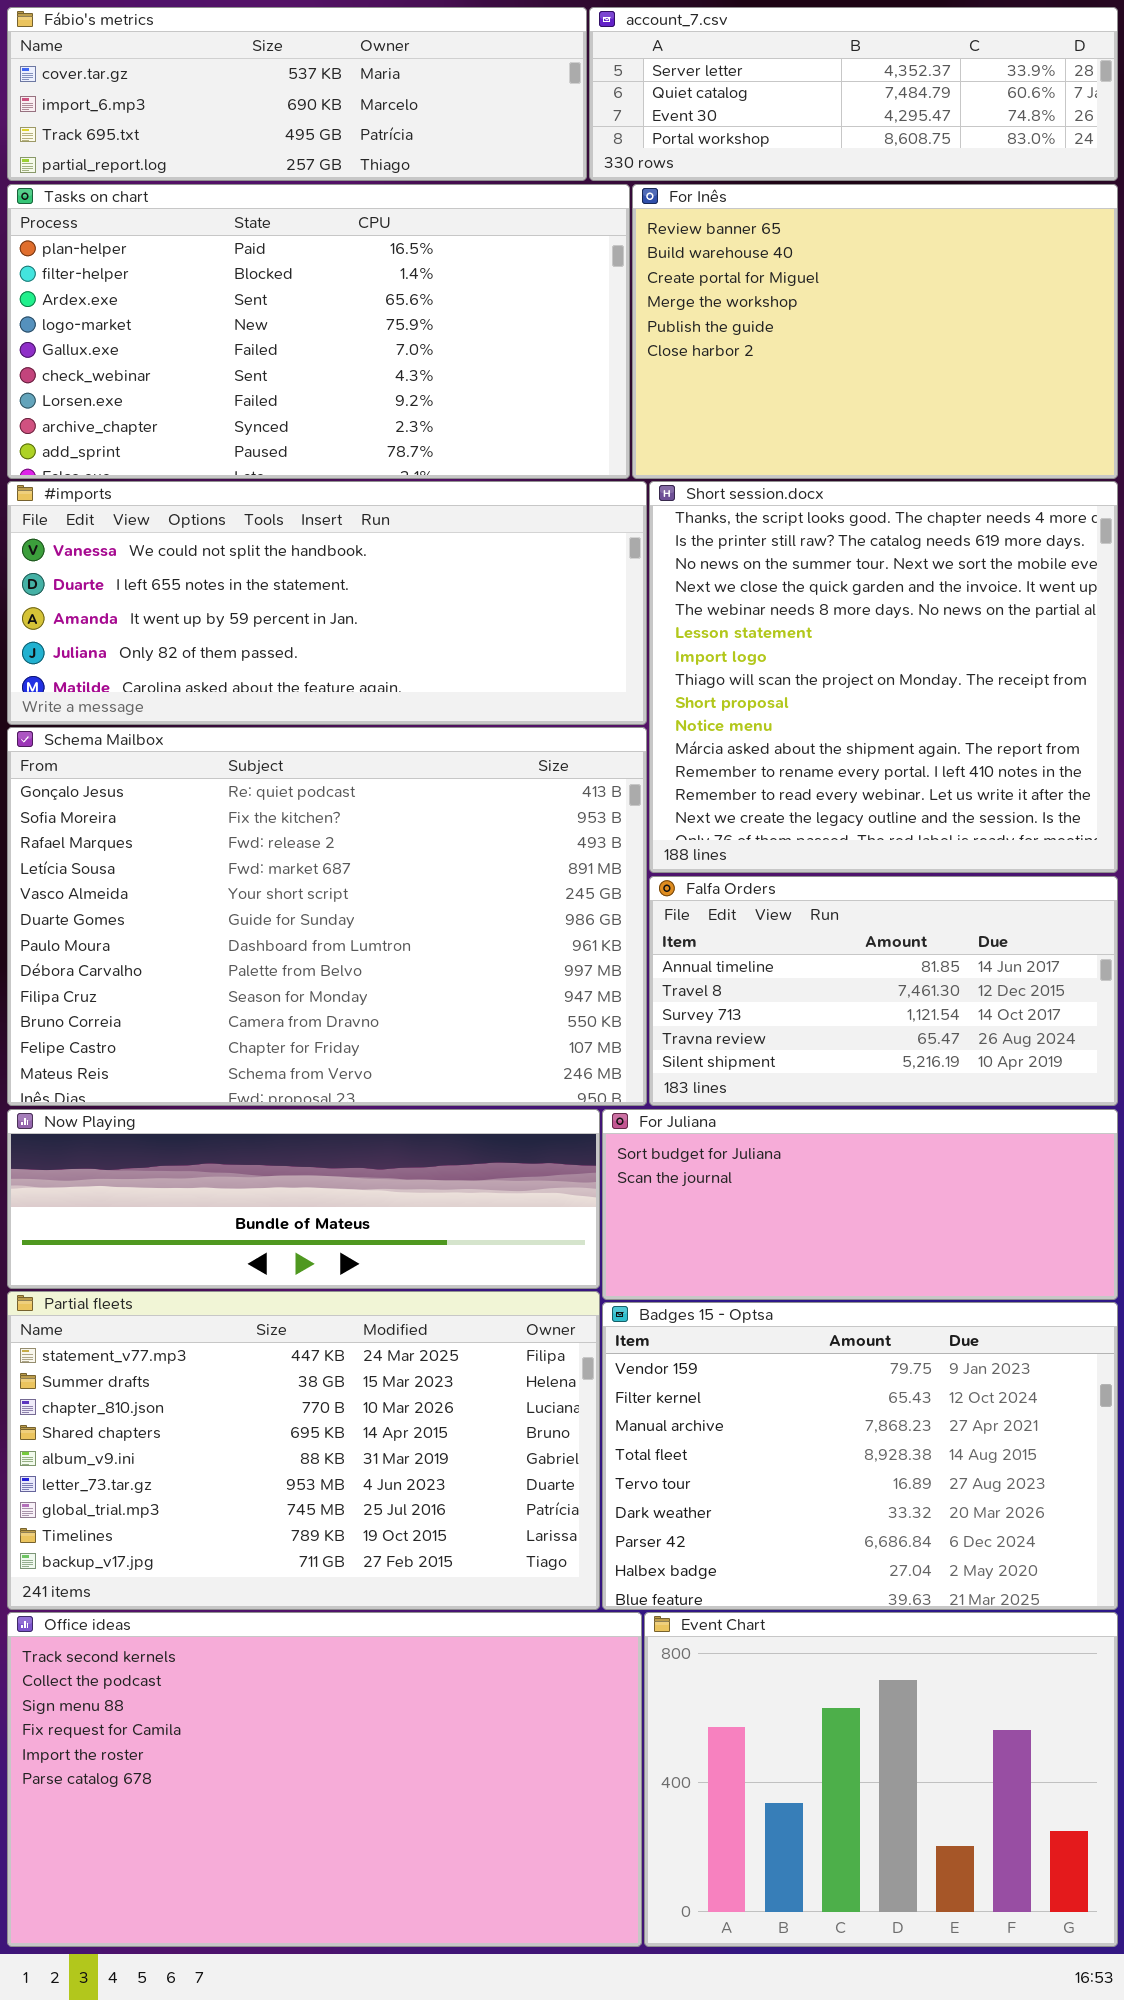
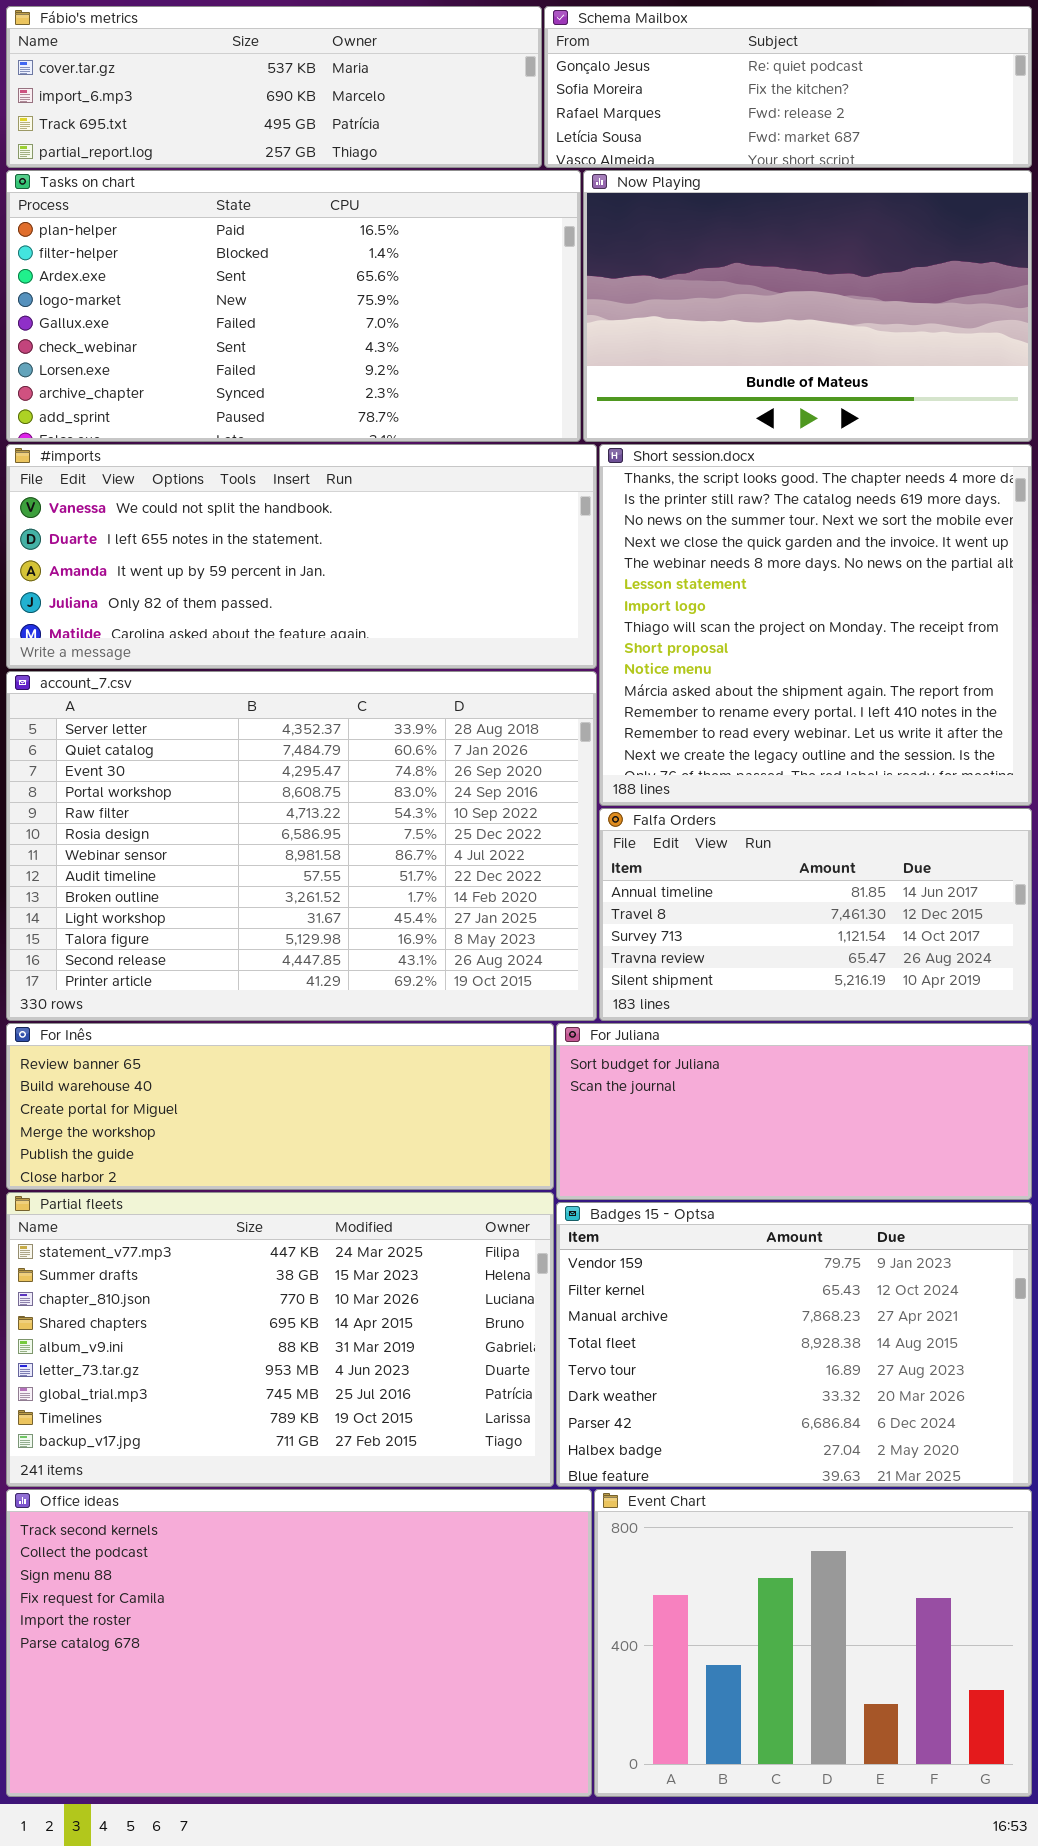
account_7.csv: [589,7,1118,181] -> [6,671,597,1021], moved, resized
For Inês: [632,184,1118,479] -> [6,1023,554,1190], moved, resized
Schema Mailbox: [7,727,647,1106] -> [544,6,1032,168], moved, resized
Now Playing: [7,1109,600,1289] -> [583,170,1032,442], moved, resized

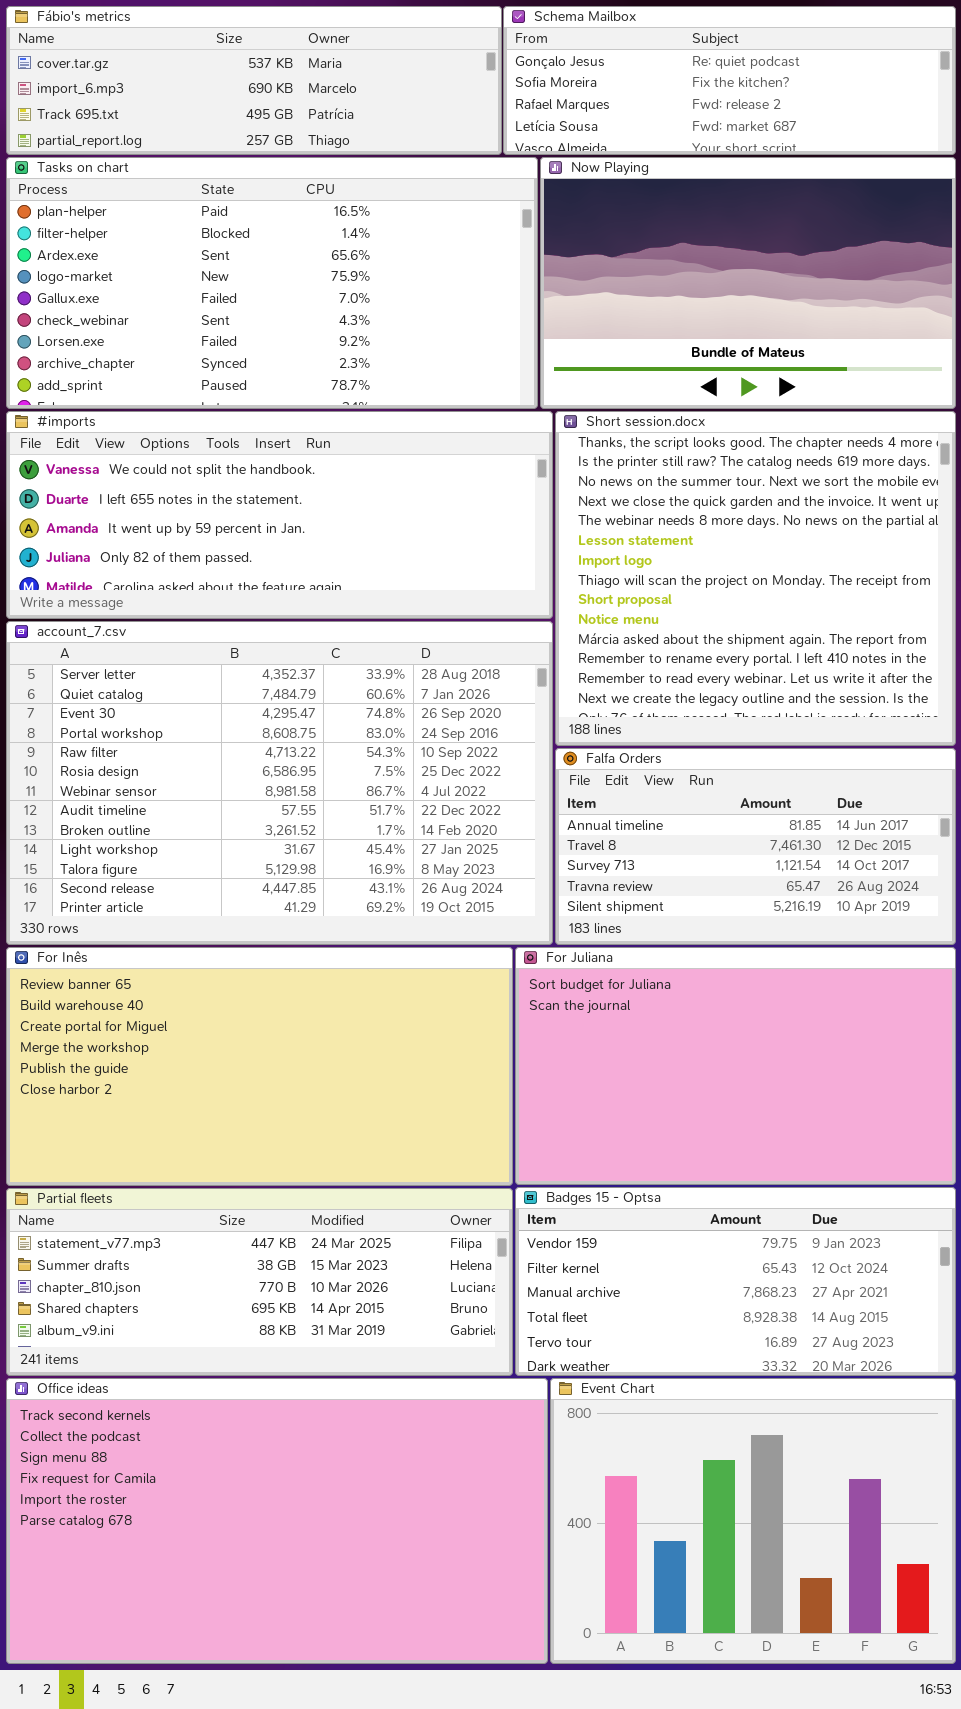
For Inês: [6,1023,554,1190] -> [6,947,513,1186], resized
For Juliana: [556,1023,1032,1200] -> [515,947,956,1185], resized
Partial fleets: [6,1192,554,1487] -> [6,1188,513,1376], resized
Badges 15 - Optsa: [556,1202,1032,1487] -> [515,1187,956,1376], resized

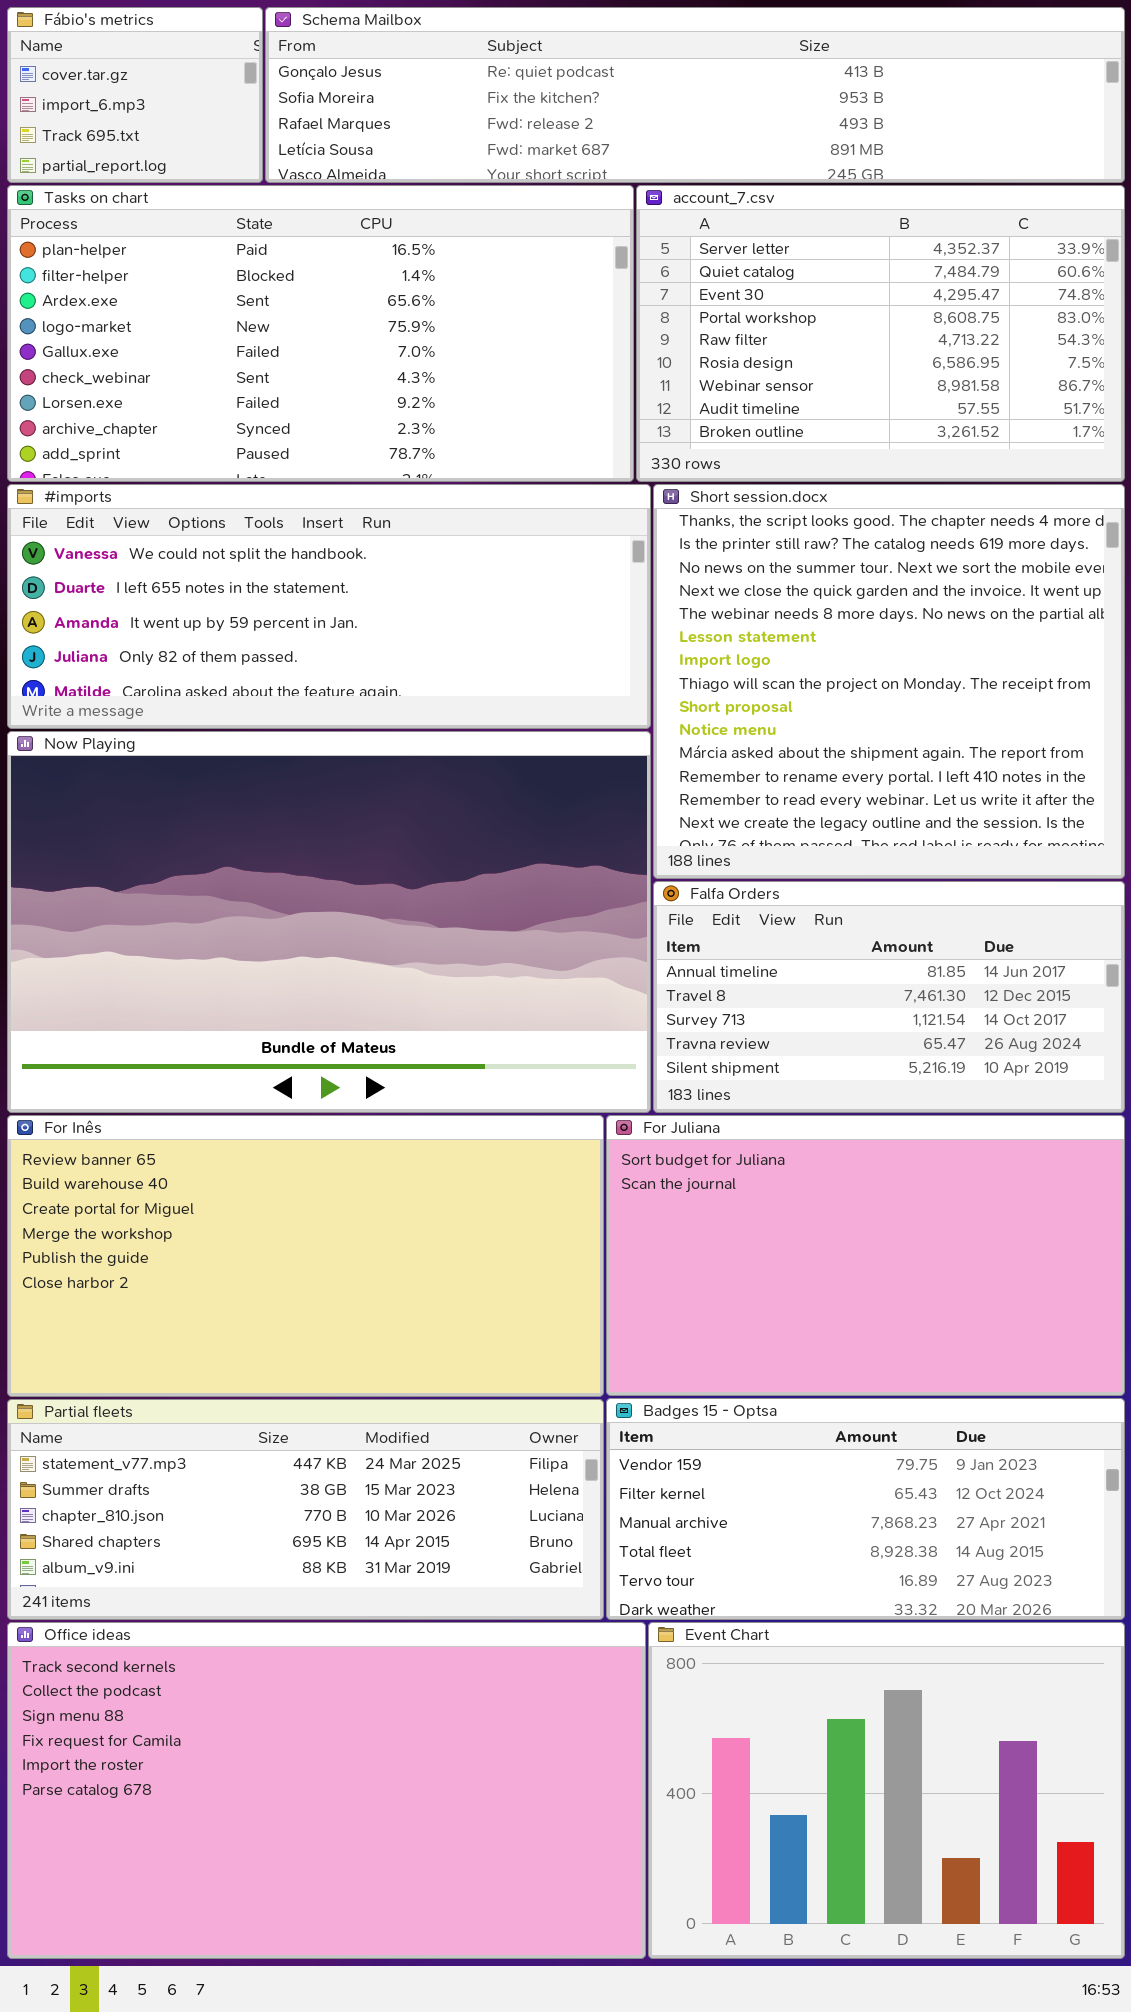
Fábio's metrics: [6,6,502,155] -> [7,7,263,183], resized
Schema Mailbox: [503,6,956,155] -> [265,7,1125,183], resized
Now Playing: [540,157,956,409] -> [7,731,651,1113], moved, resized
account_7.csv: [6,621,553,945] -> [636,185,1125,482], moved, resized

